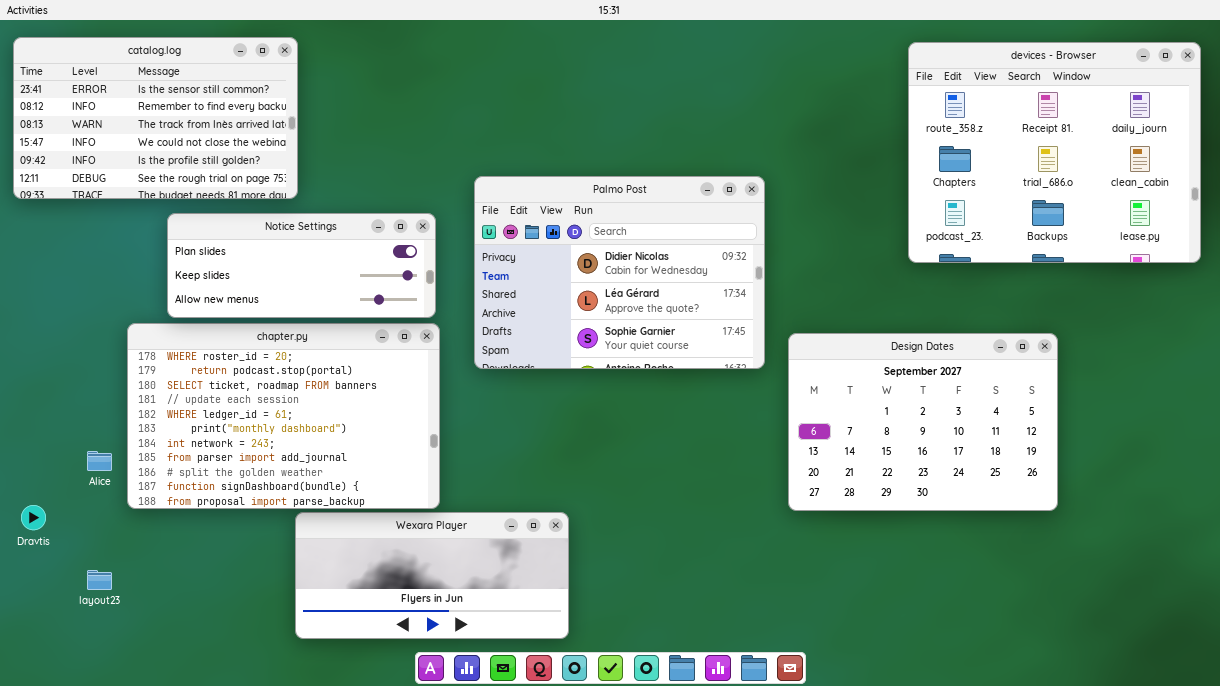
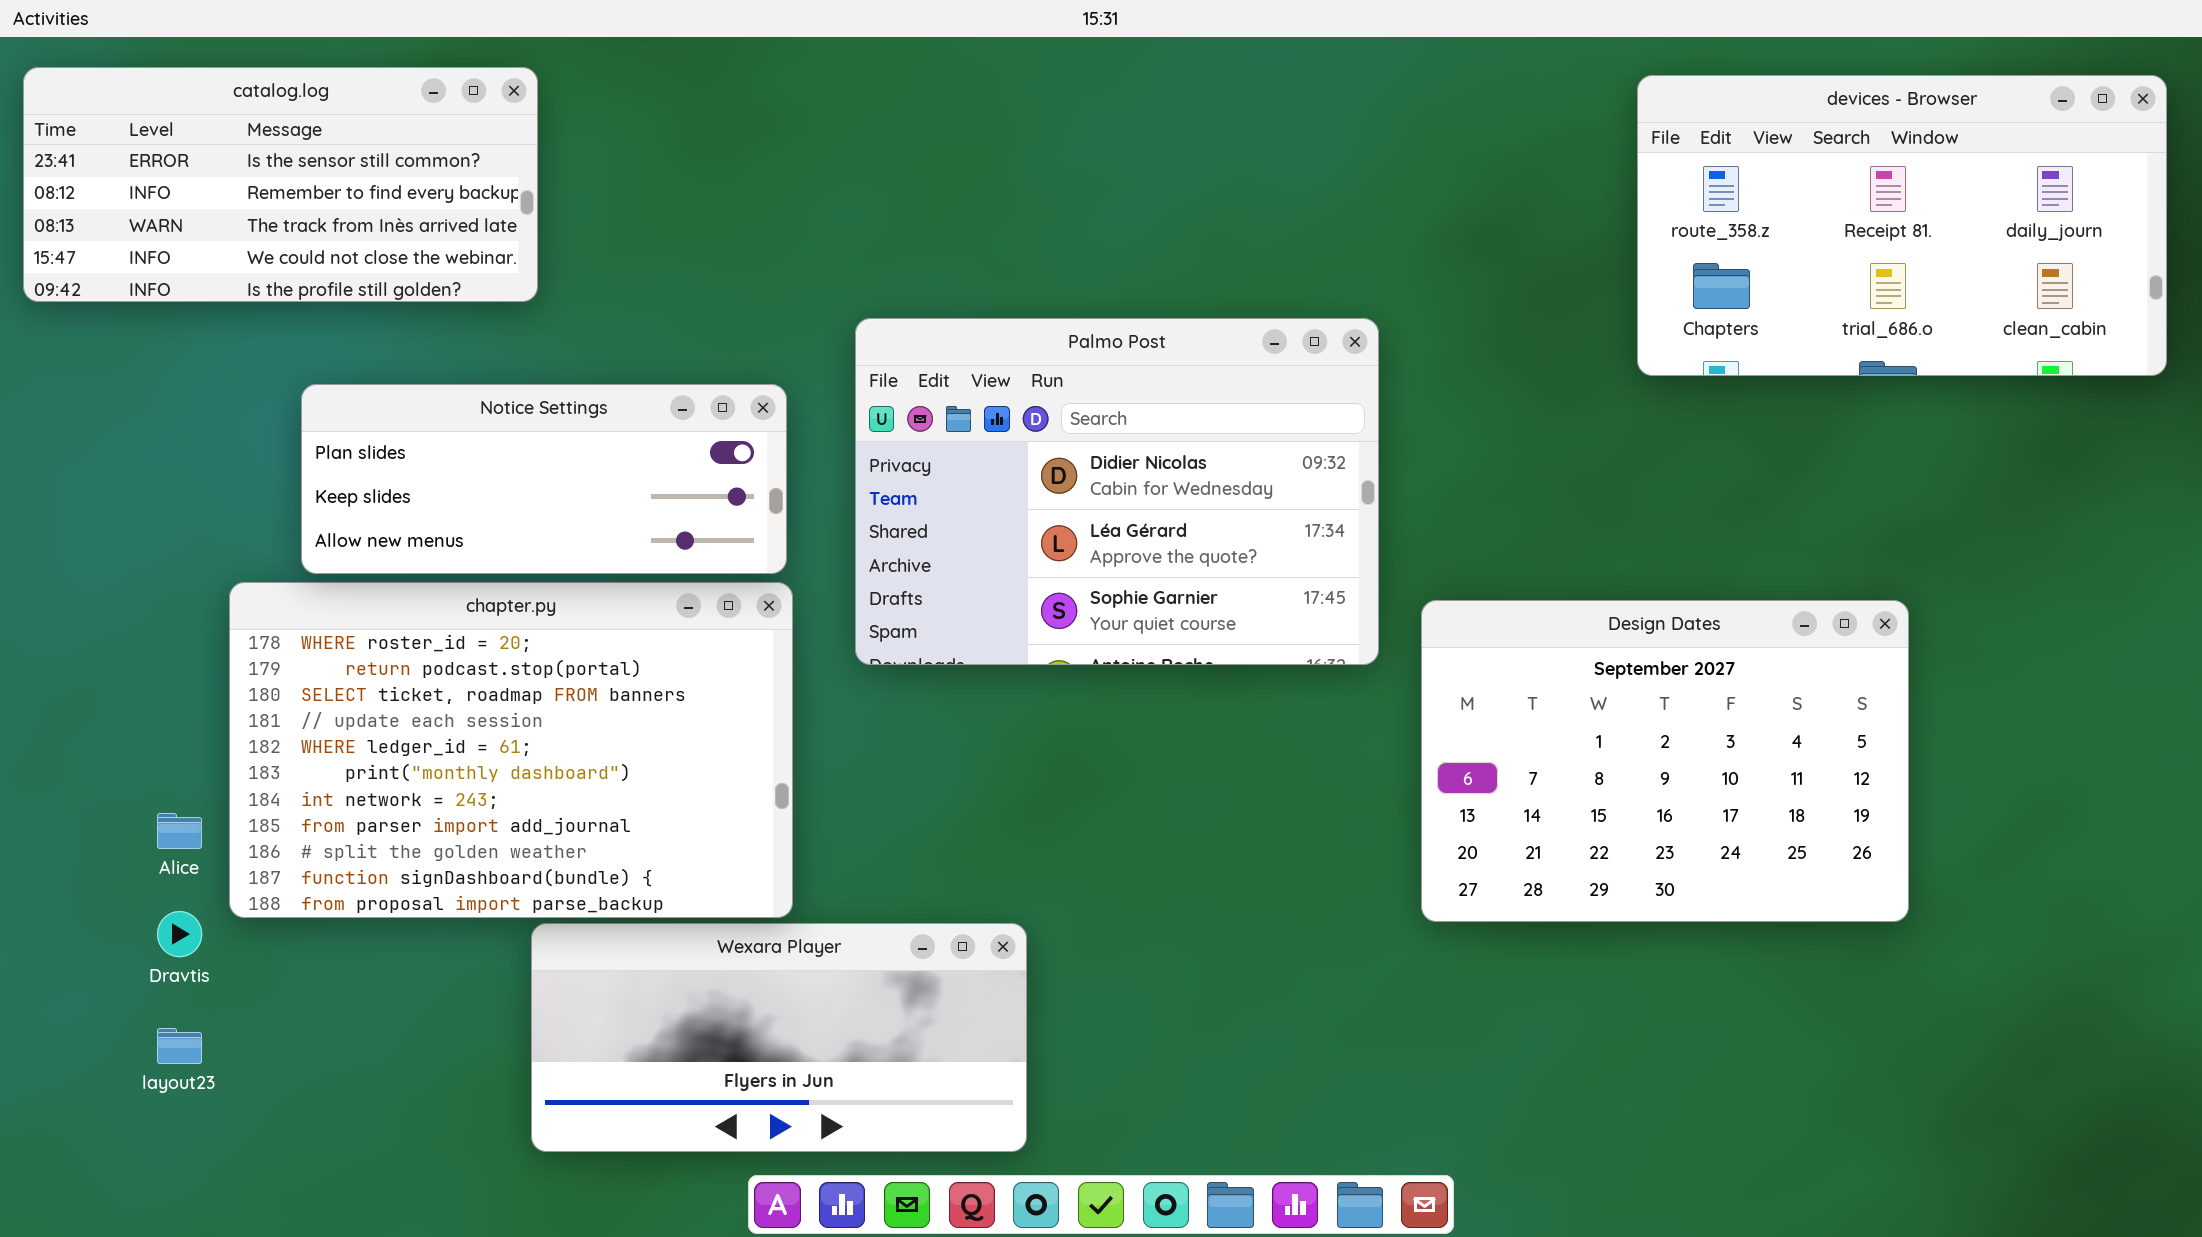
catalog.log: [13,37,298,199] -> [23,67,538,302], resized
devices - Browser: [908,42,1201,263] -> [1637,75,2167,376], resized
Dravtis: [21,505,46,530] -> [157,911,202,957], moved

